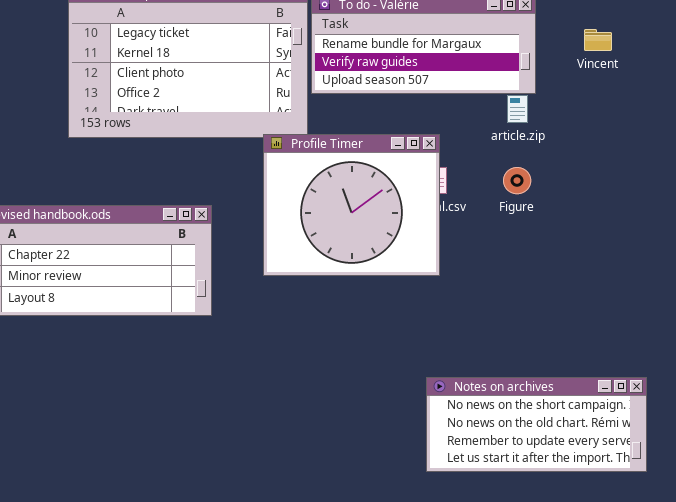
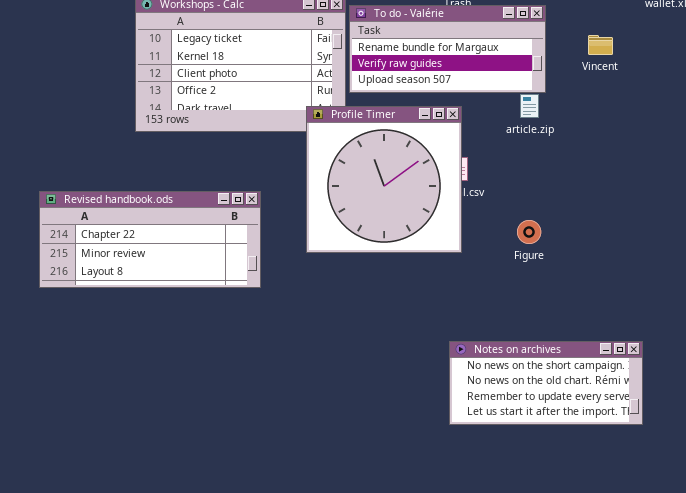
Profile Timer: [263,134,440,276] -> [306,106,462,253], resized
Figure: [503,167,531,194] -> [517,220,541,244], moved

